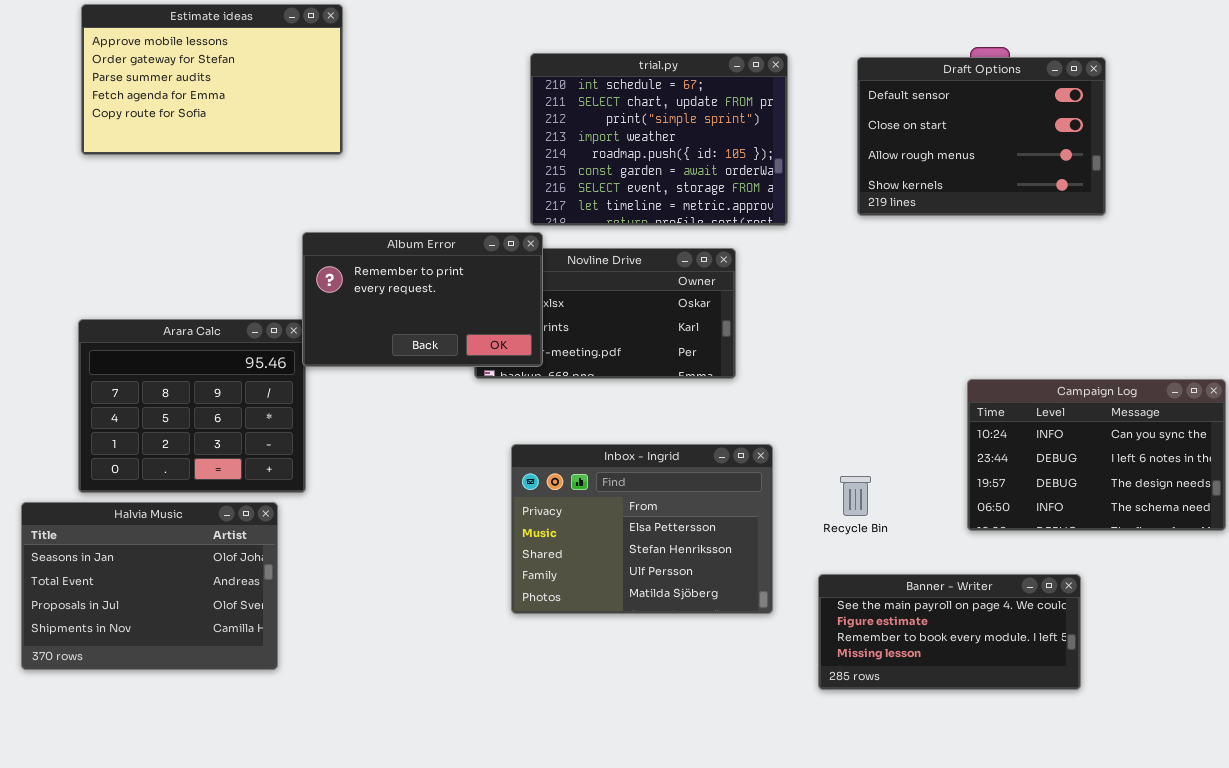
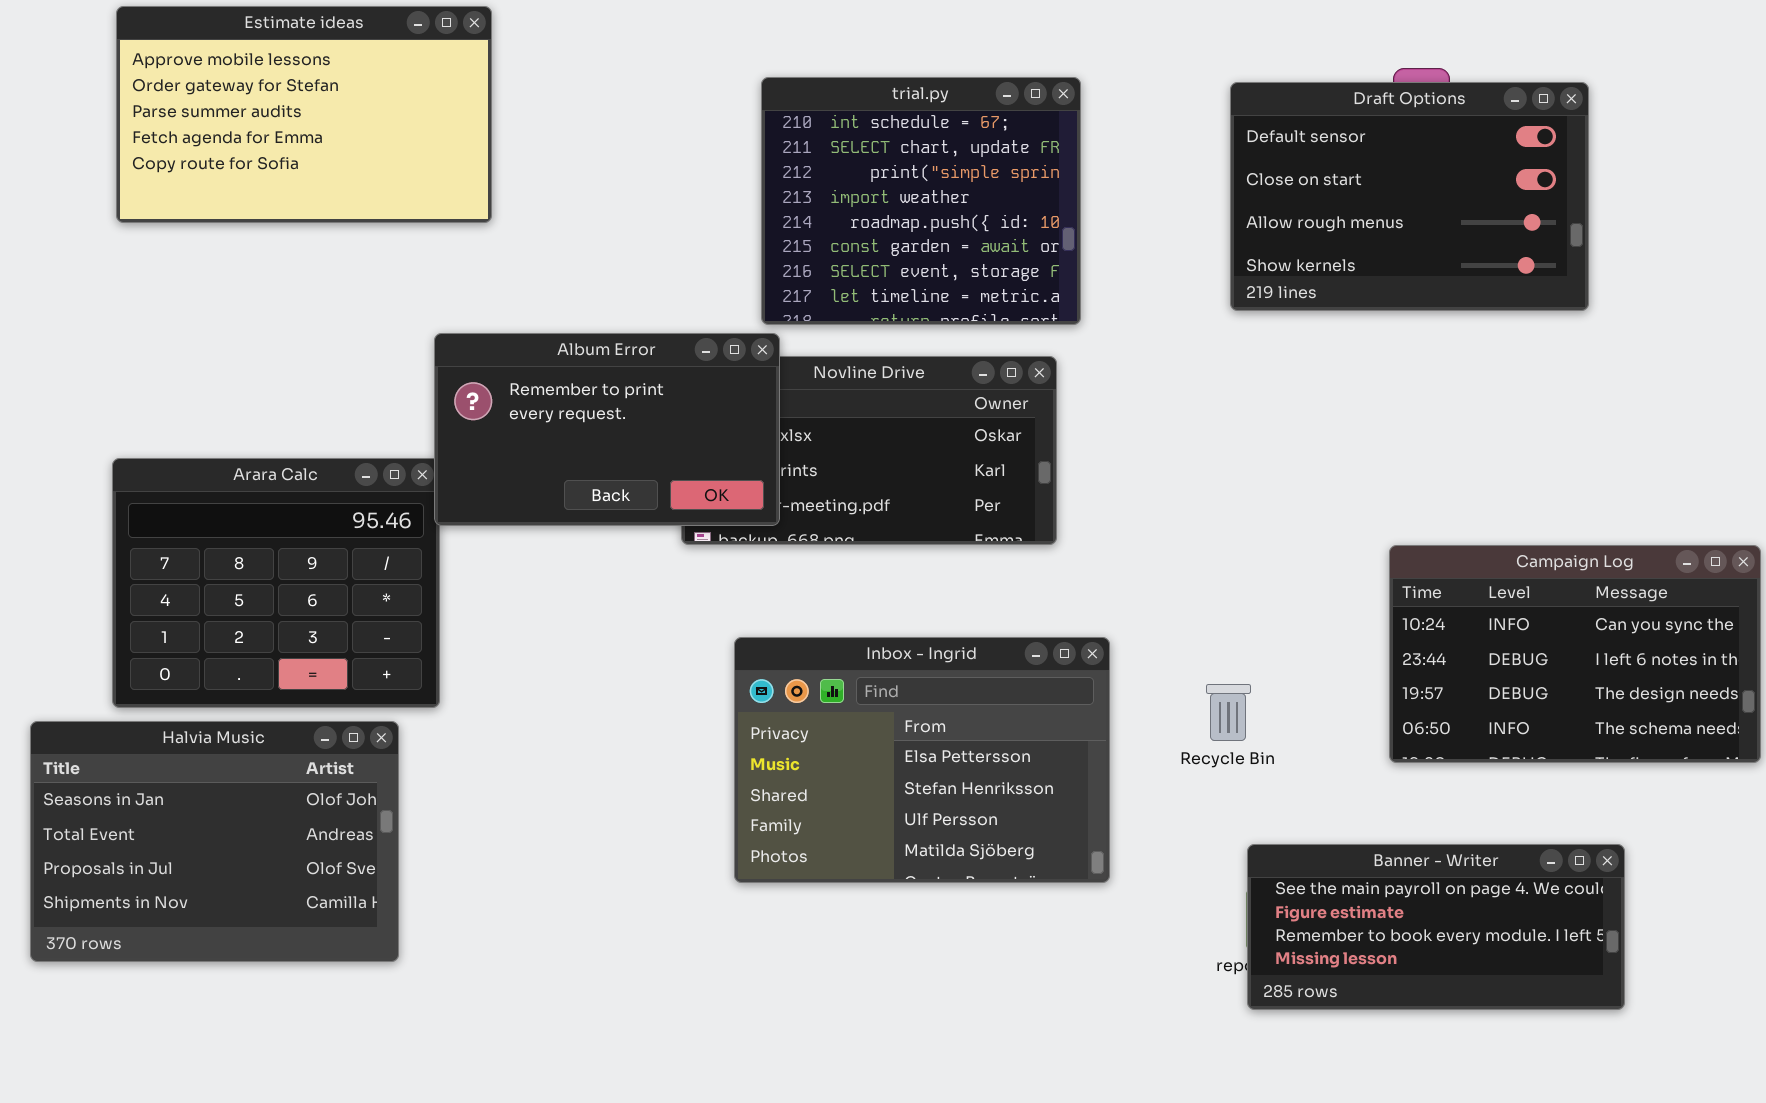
trial.py: [530,53,788,226] -> [761,77,1081,325], resized
Banner - Writer: [818,574,1081,690] -> [1247,844,1625,1010], moved

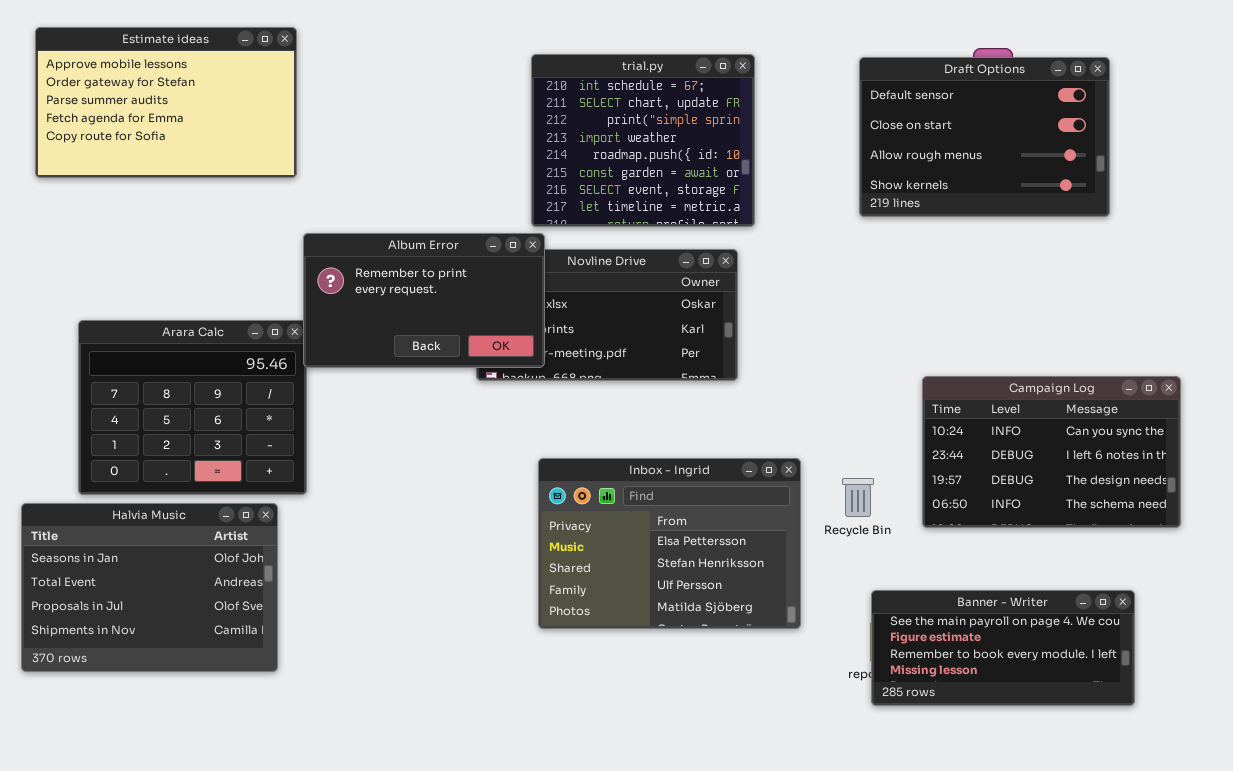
Estimate ideas: [116,6,492,223] -> [35,27,297,178], moved
Campaign Log: [1389,545,1761,763] -> [922,376,1181,528], moved
Inbox - Ingrid: [734,637,1110,883] -> [538,458,801,629], moved

